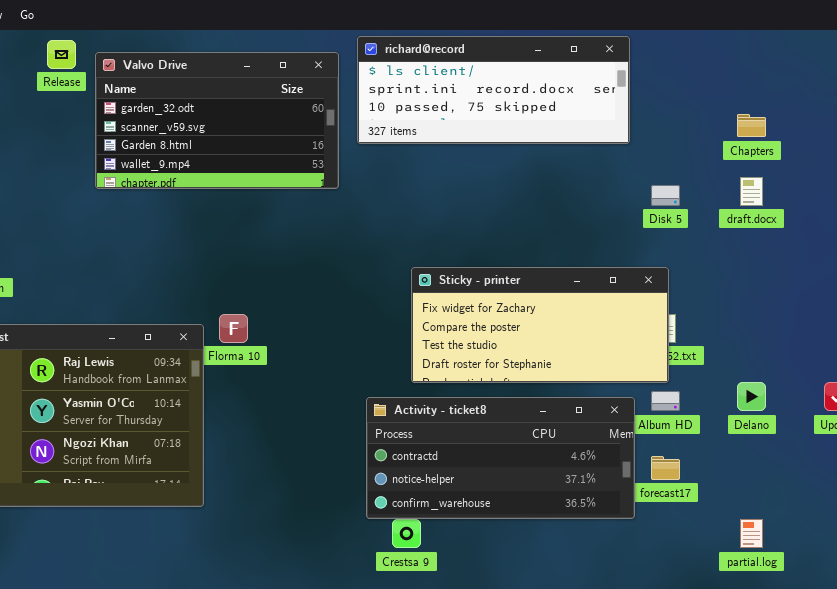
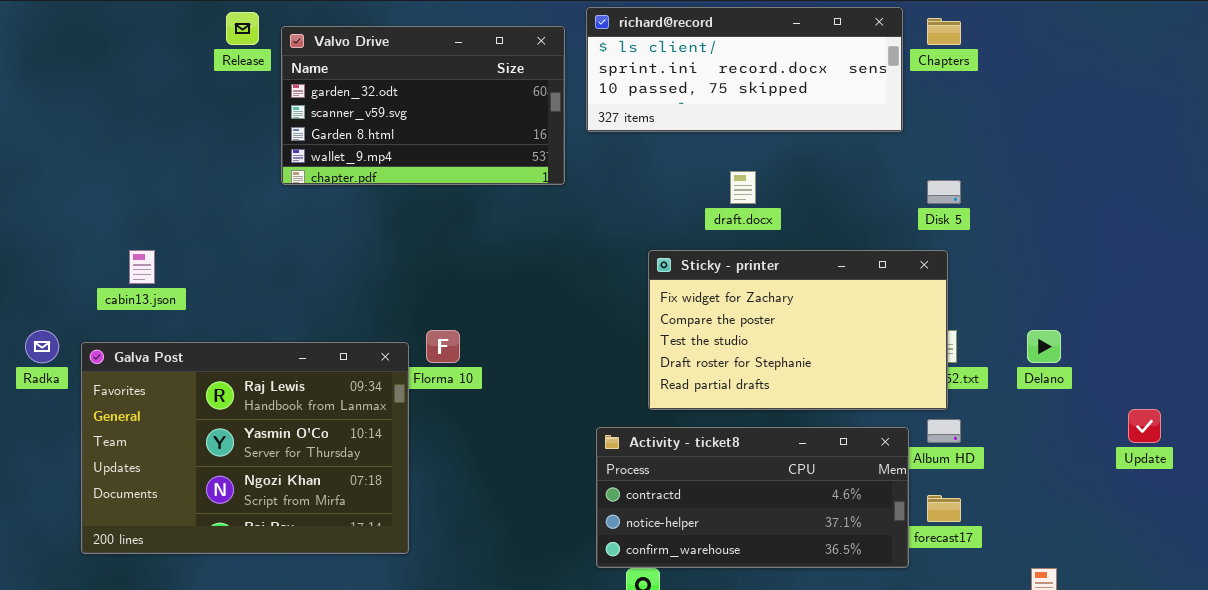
Chapters: [737,114,766,137] -> [927,18,961,45], moved
draft.docx: [740,177,763,206] -> [730,171,756,204], moved
Sticky - printer: [411,267,669,383] -> [648,250,948,410], resized
Delano: [737,382,766,411] -> [1027,330,1061,363], moved

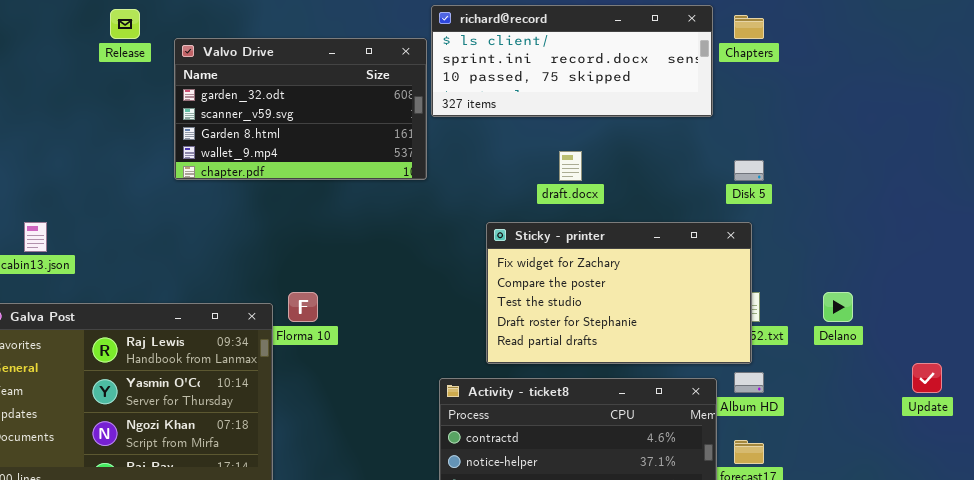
Valvo Drive: [281,26,565,185] -> [174,38,427,180], moved

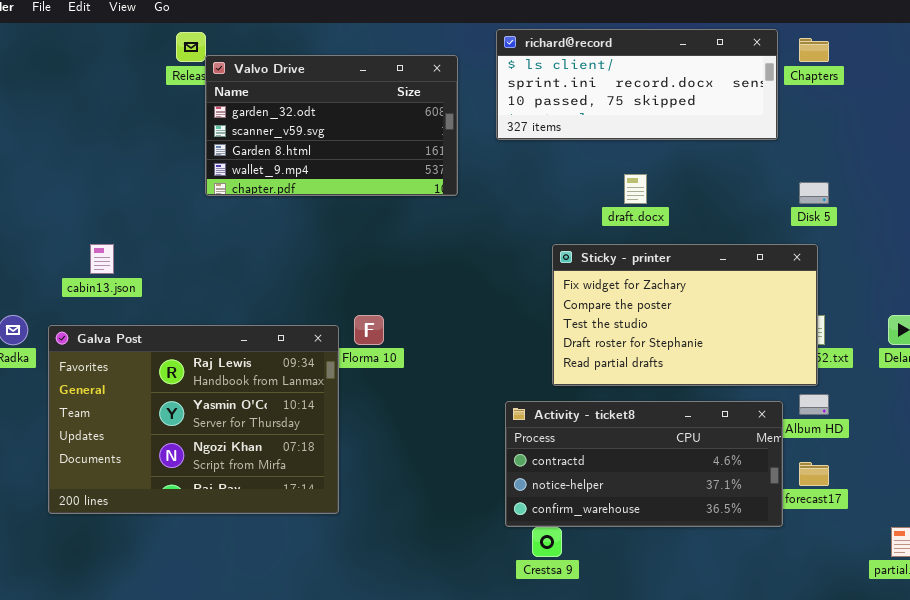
Valvo Drive: [174,38,427,180] -> [205,55,458,196], moved

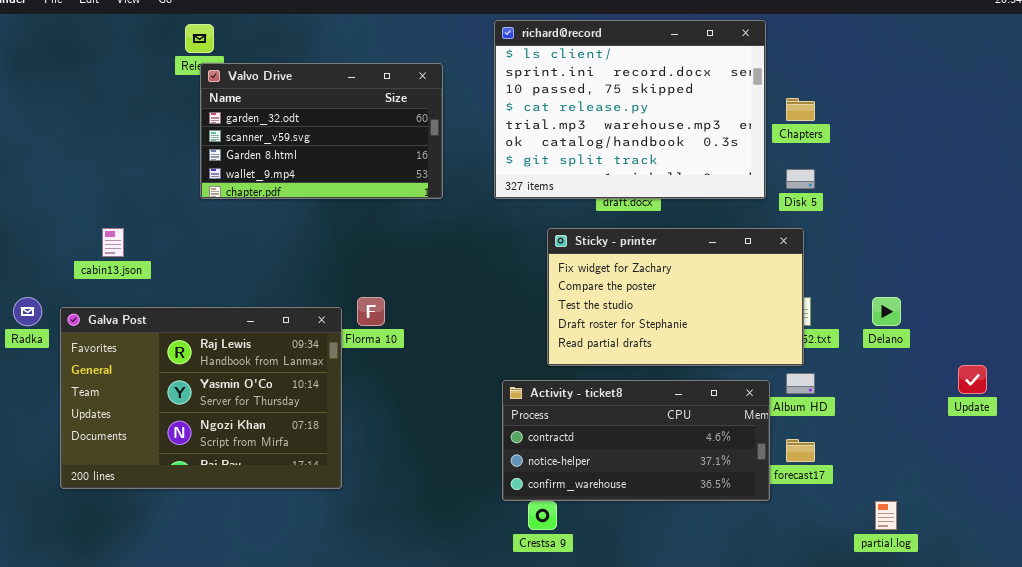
richard@record: [496,29,778,140] -> [494,20,766,199], resized
Chapters: [799,38,829,62] -> [786,98,815,121], moved
Valvo Drive: [205,55,458,196] -> [200,63,443,199], moved

